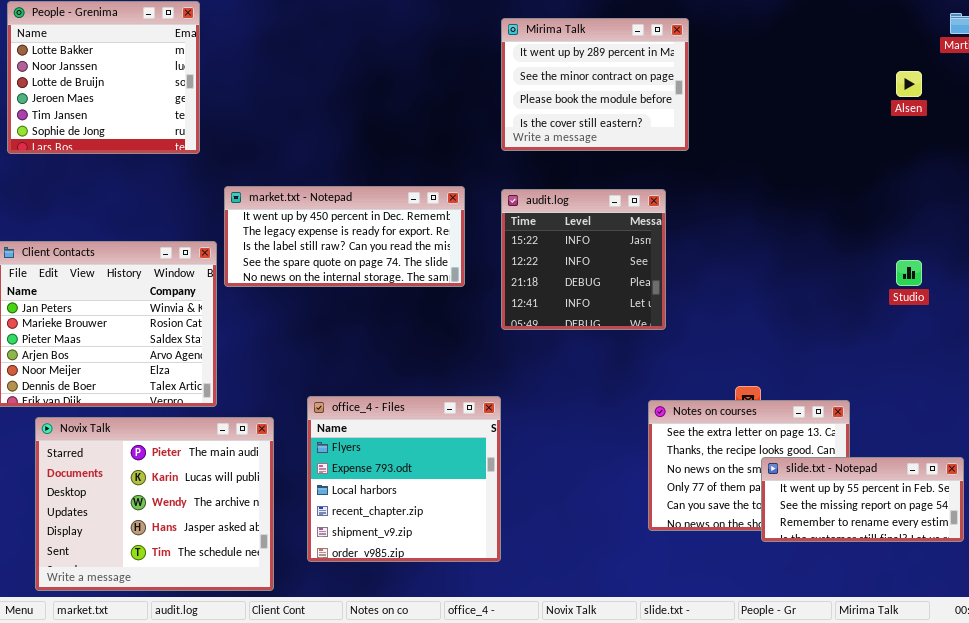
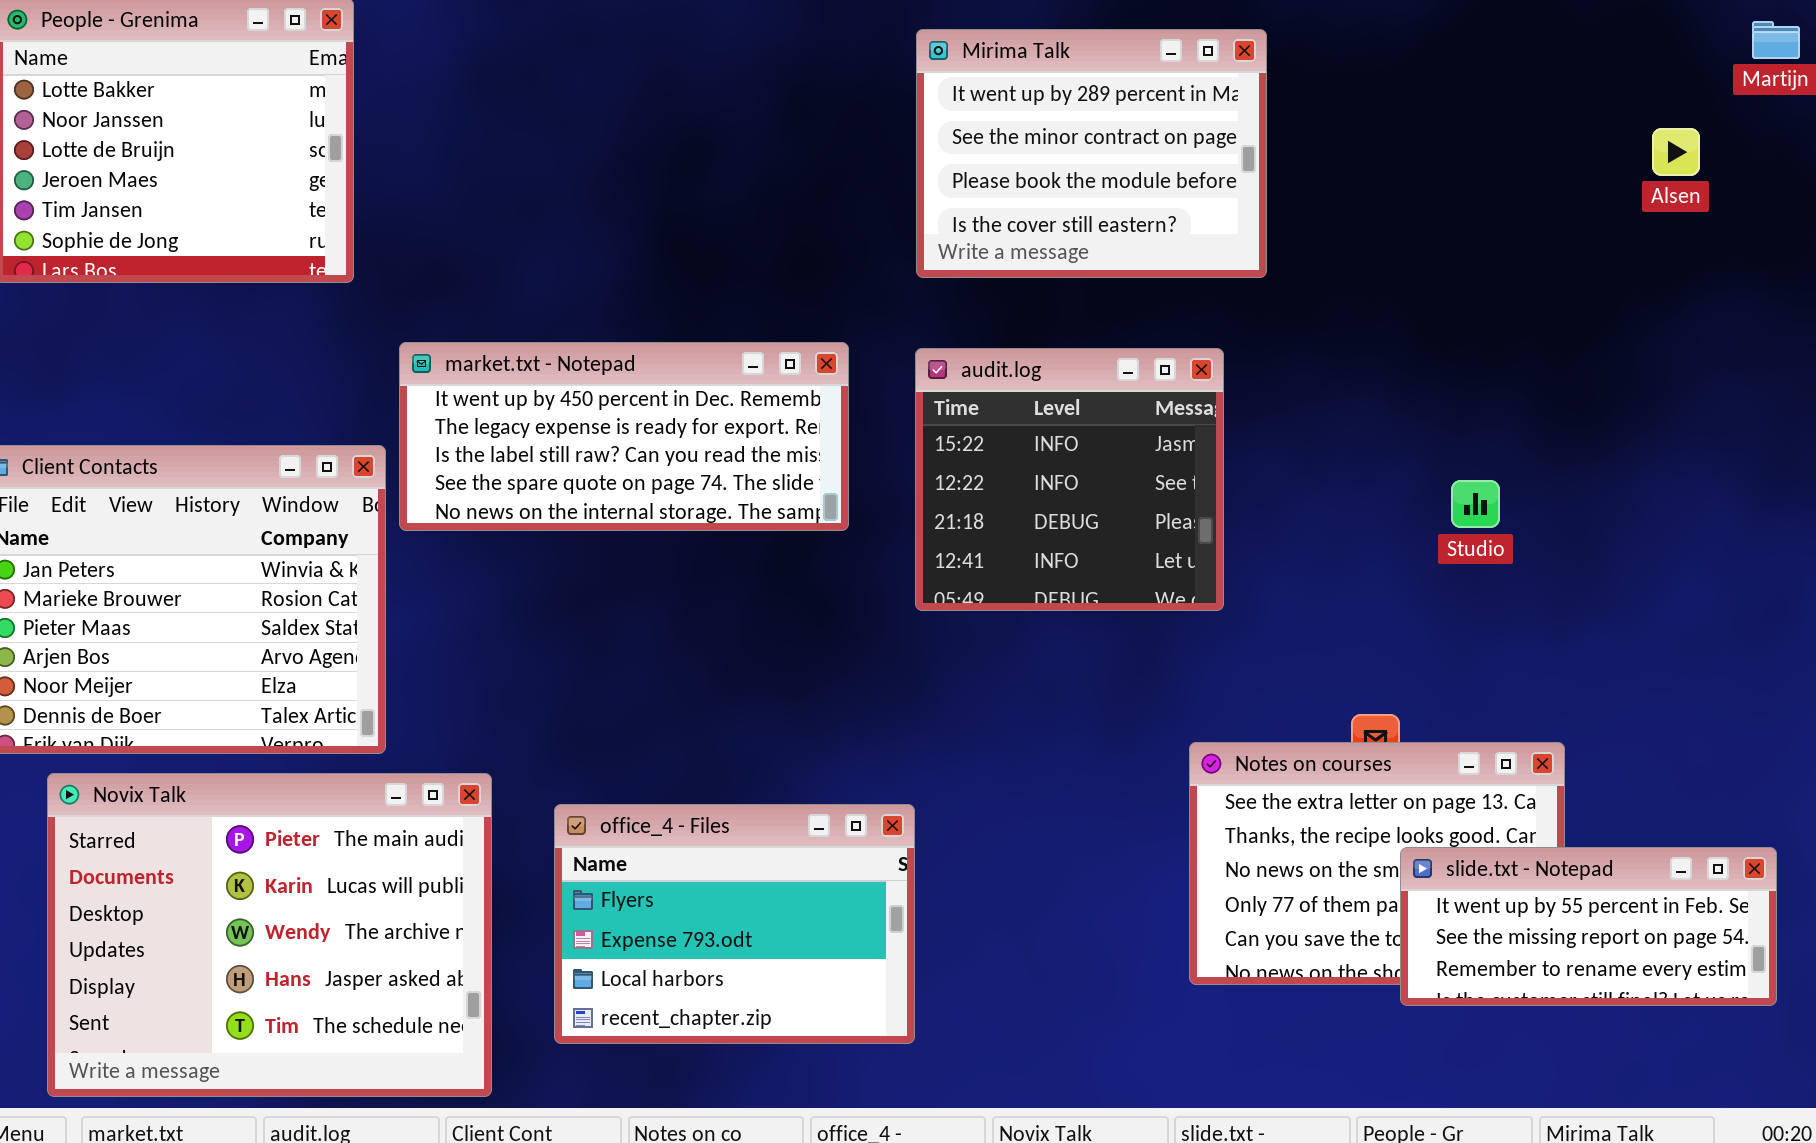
Studio: [896,260,922,286] -> [1451,480,1500,528], moved
office_4 - Files: [307,396,501,562] -> [554,804,915,1044], resized

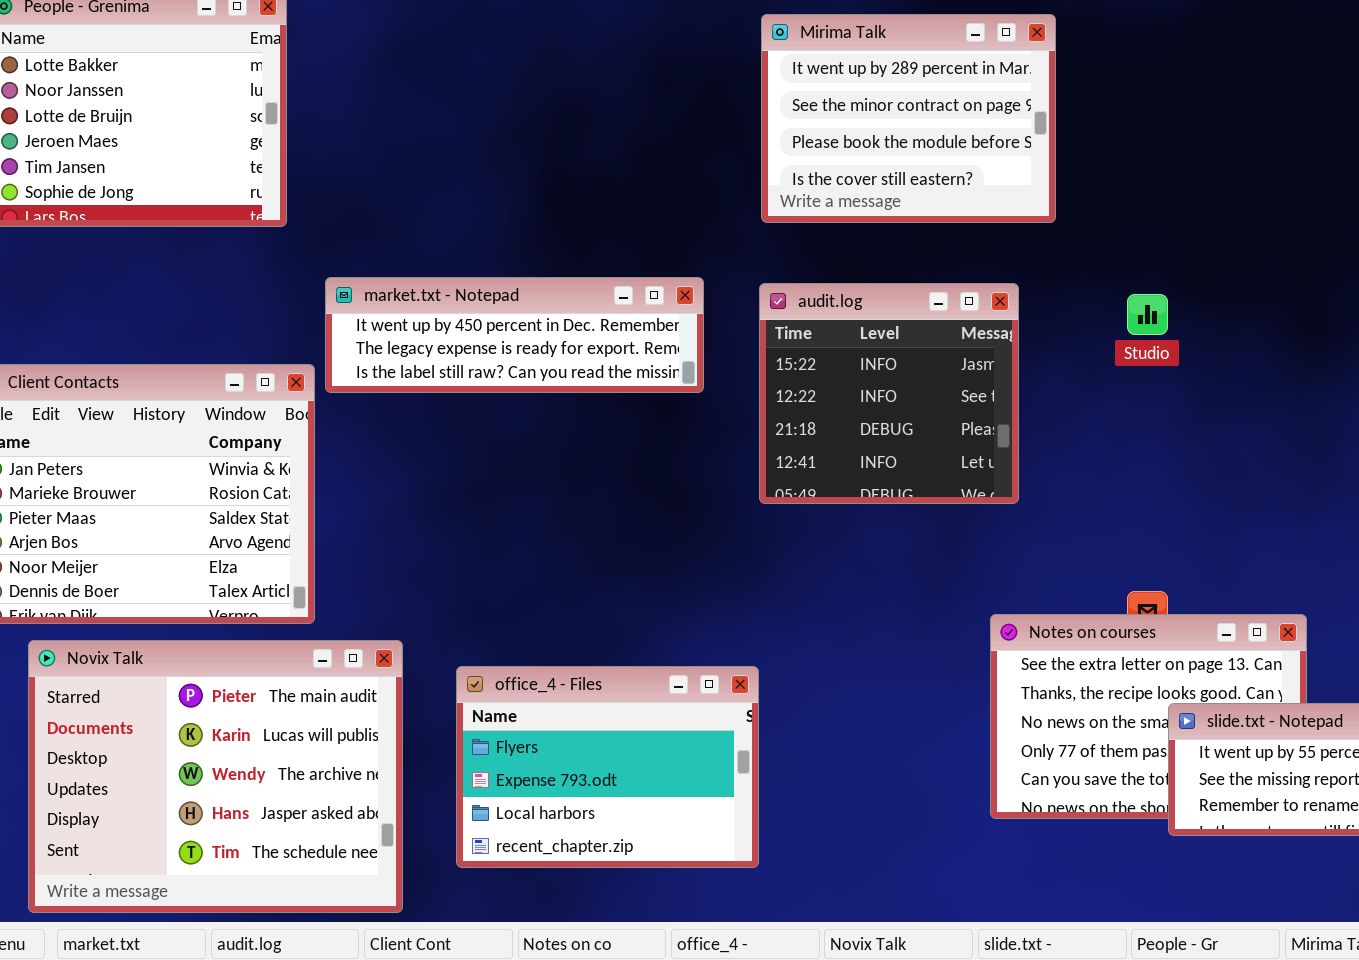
market.txt - Notepad: [399,342,849,531] -> [325,277,704,393], resized
Studio: [1451,480,1500,528] -> [1127,294,1168,335], moved

